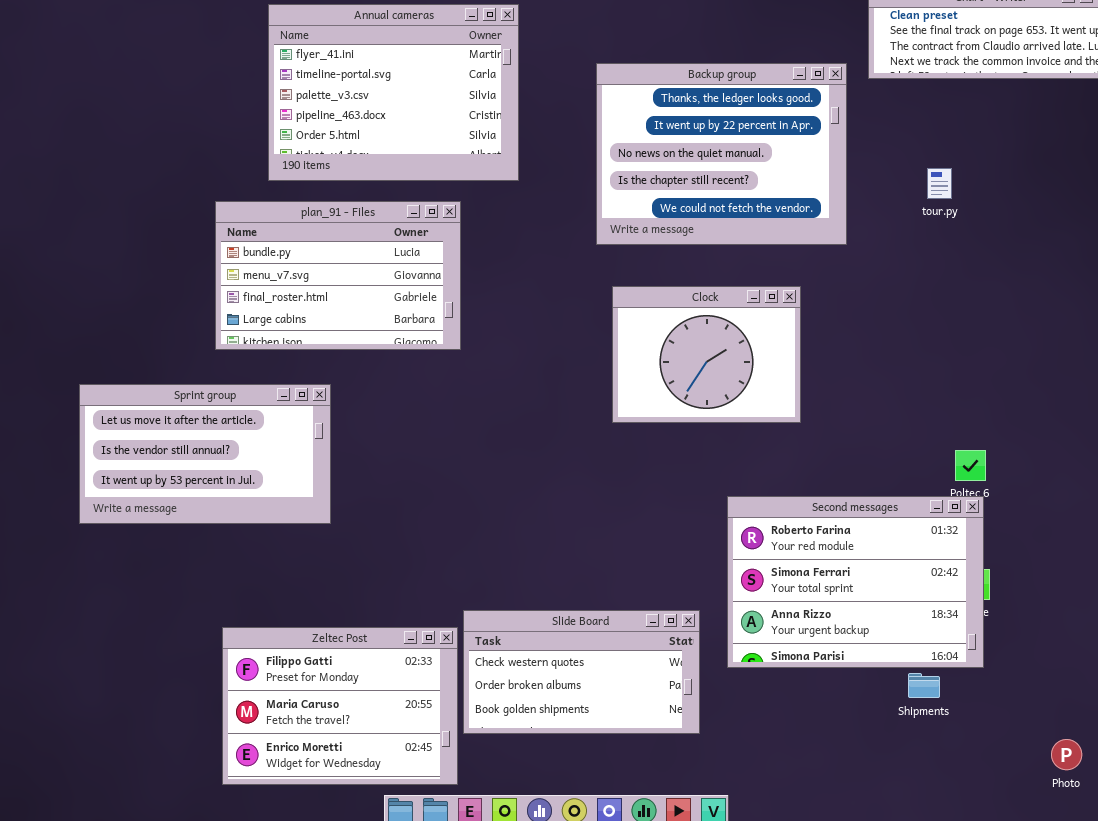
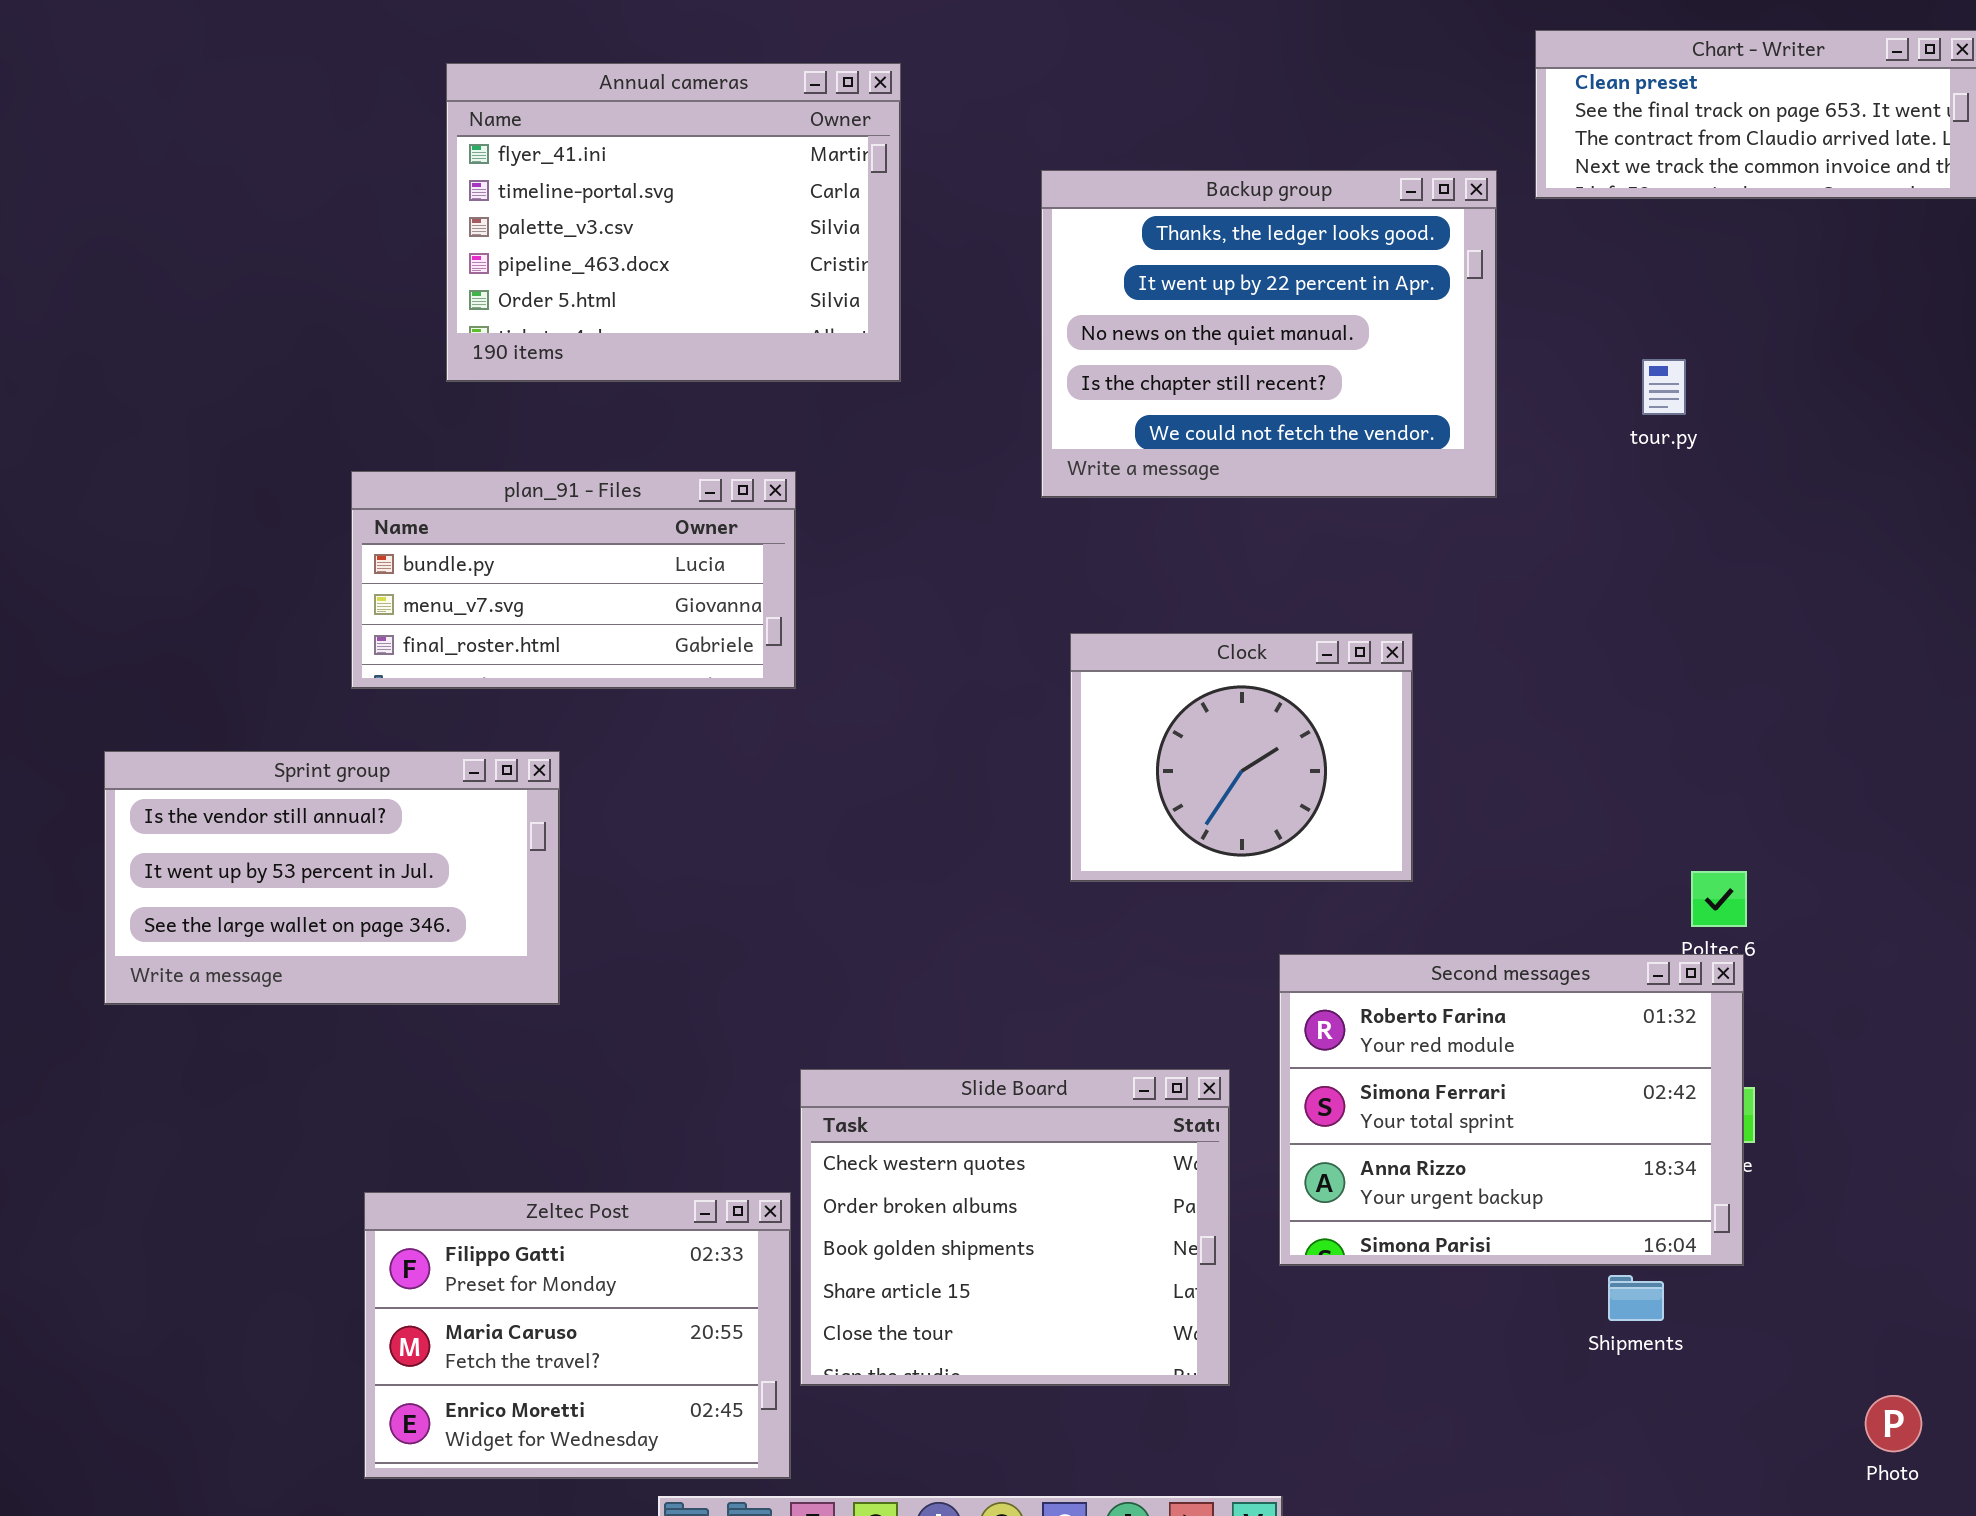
plan_91 - Files: [215,201,461,350] -> [351,471,796,689], resized
Clock: [612,286,801,423] -> [1070,633,1413,882], moved
Sprint group: [79,384,331,524] -> [104,751,560,1005], scrolled down 1 row
Slide Board: [463,610,700,734] -> [800,1069,1230,1386], resized

